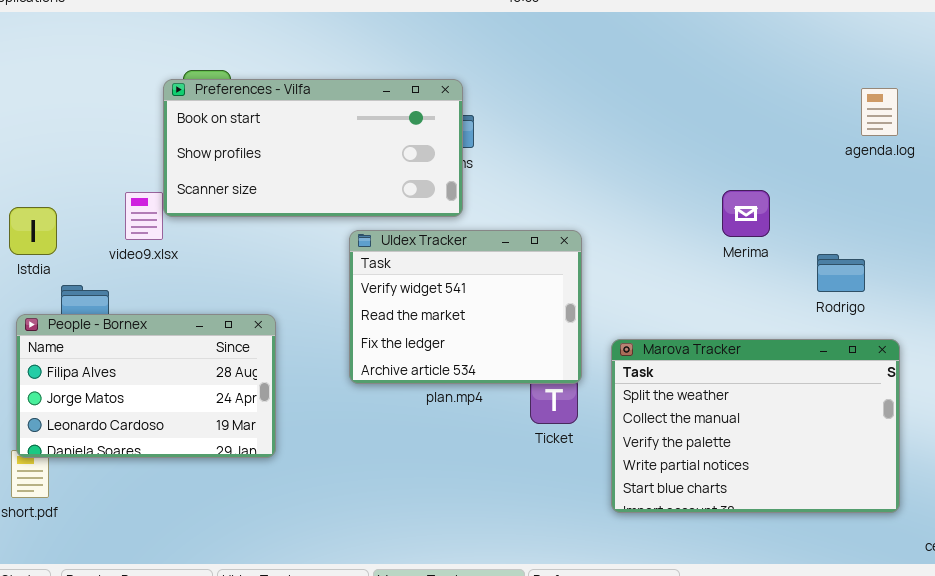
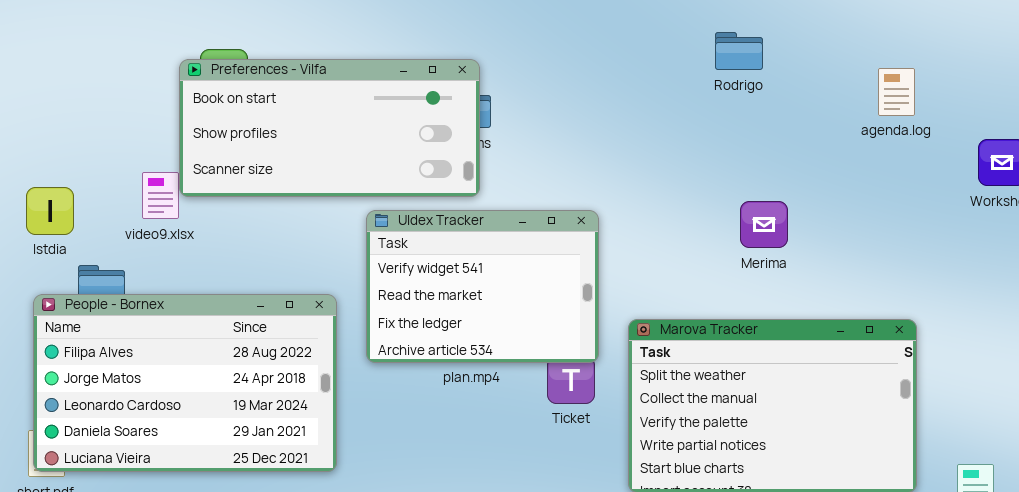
Merima: [722,190,770,237] -> [740,201,788,248], moved
Rodrigo: [817,254,865,292] -> [715,32,763,70], moved
People - Bornex: [16,314,276,458] -> [33,294,337,472], resized

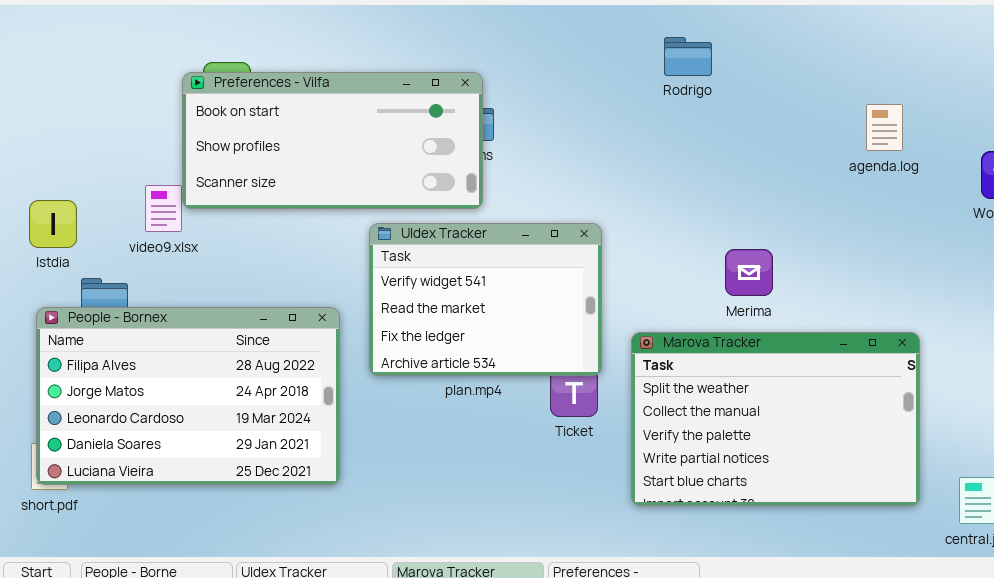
Rodrigo: [715,32,763,70] -> [664,37,712,76], moved
agenda.log: [878,68,915,116] -> [866,104,903,151], moved
Merima: [740,201,788,248] -> [725,249,773,296], moved

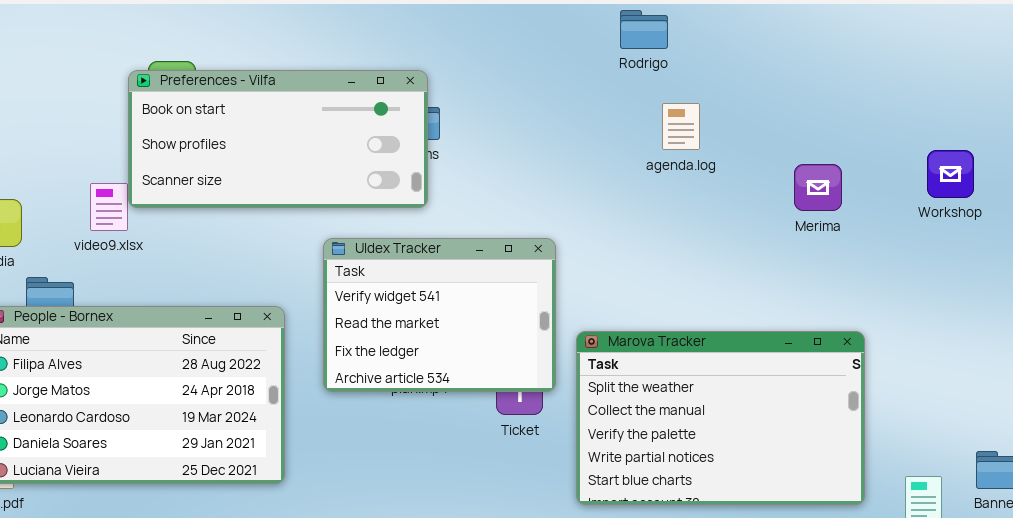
Rodrigo: [664,37,712,76] -> [620,10,668,49], moved
agenda.log: [866,104,903,151] -> [662,103,700,150], moved
Uldex Tracker: [369,223,602,376] -> [323,238,556,392], moved
Merima: [725,249,773,296] -> [794,164,842,211], moved

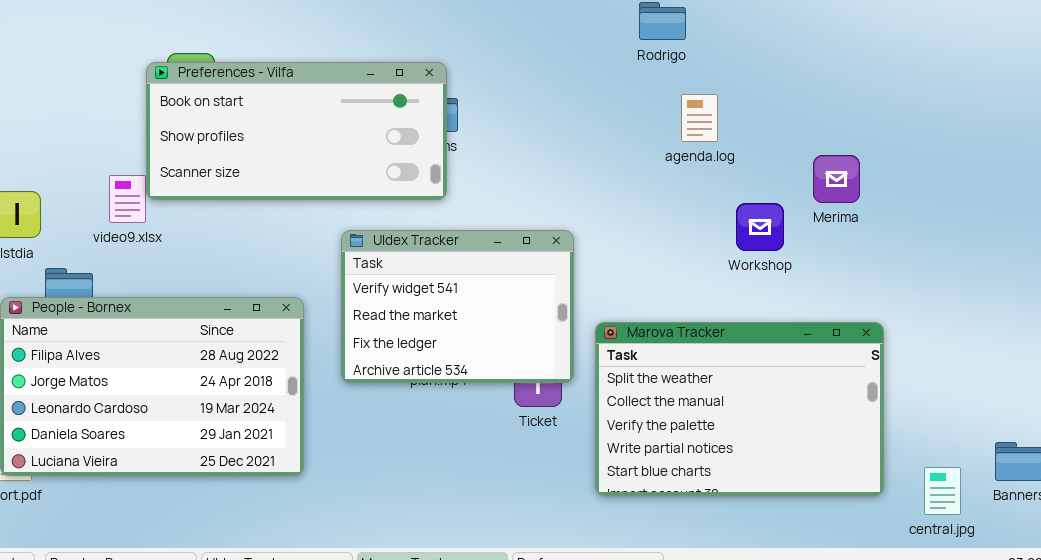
Workshop: [927,150,974,198] -> [736,203,784,251], moved

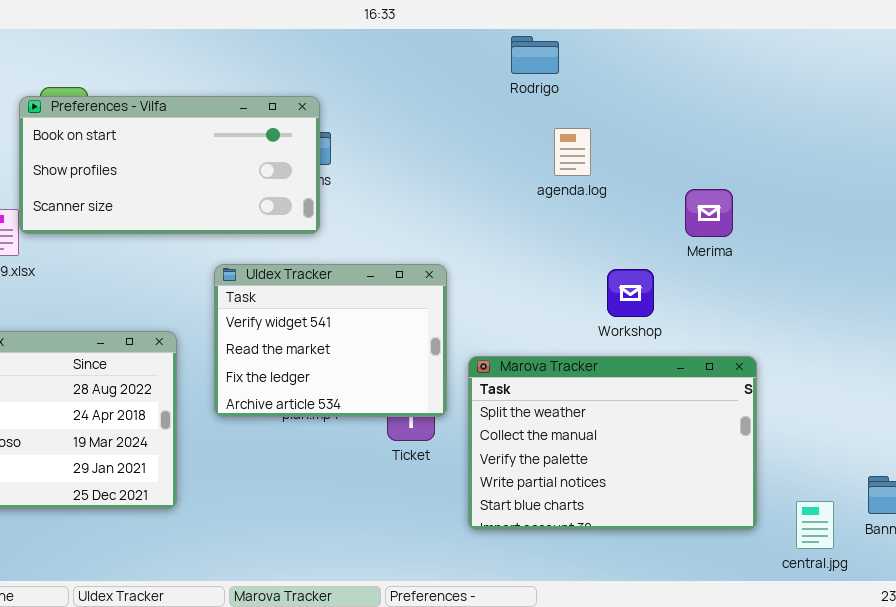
Workshop: [736,203,784,251] -> [607,269,654,317], moved

